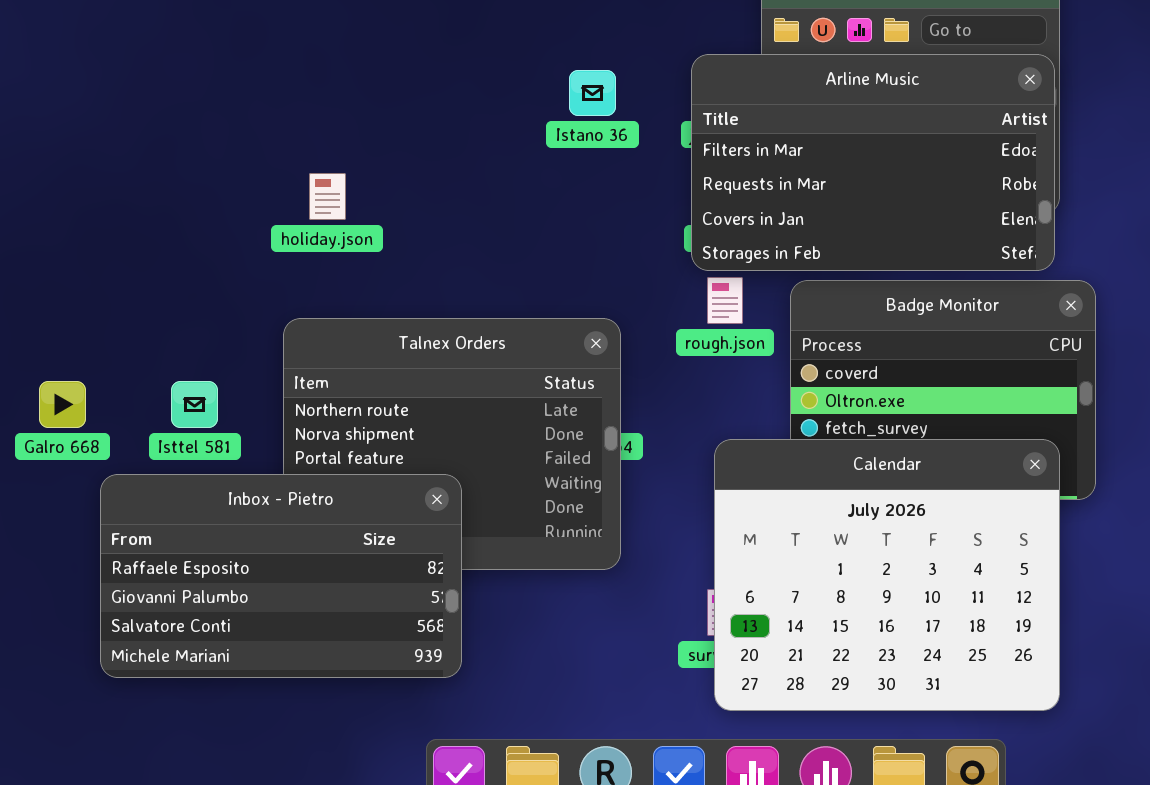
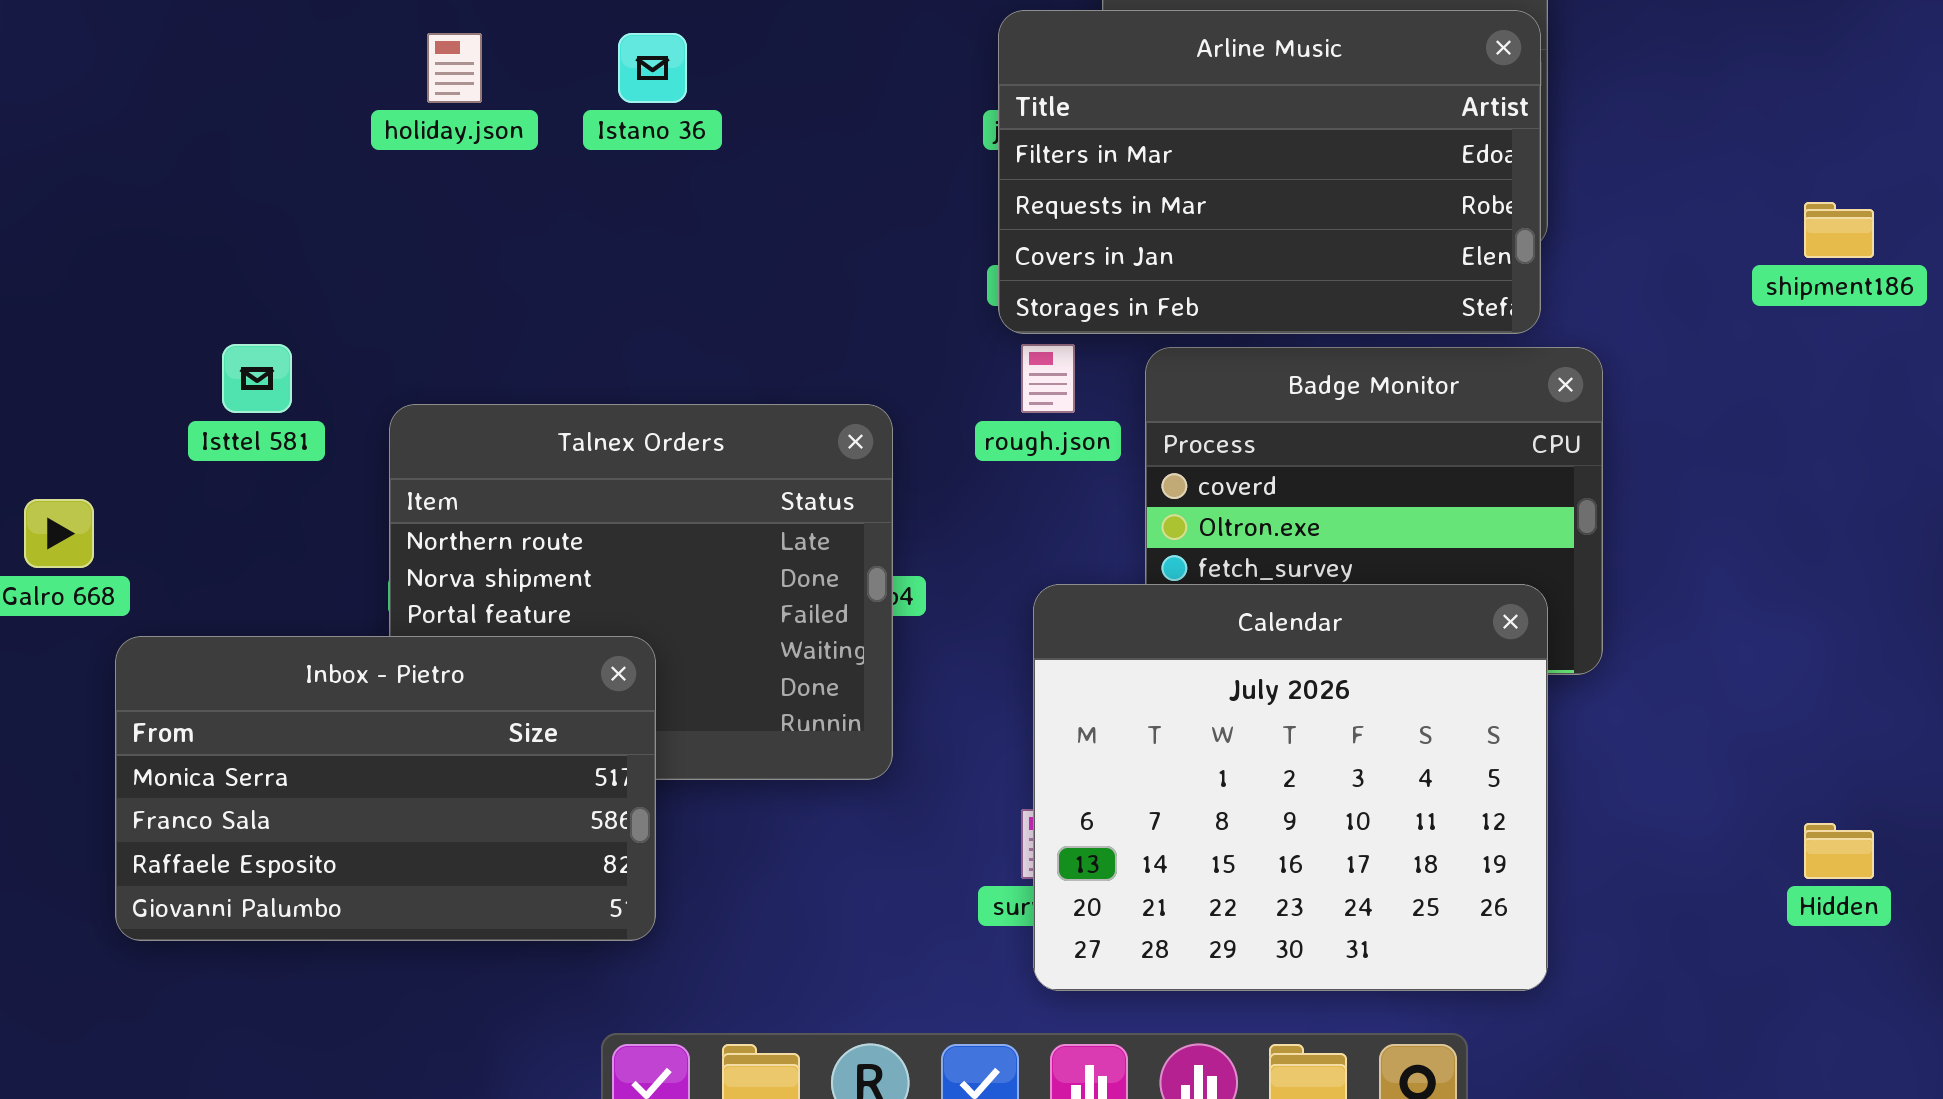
Istano 36: [569,70,616,116] -> [618,33,687,103], moved
holiday.json: [309,173,346,220] -> [427,33,482,103], moved
Isttel 581: [171,381,218,428] -> [222,344,292,413], moved
Inbox - Pietro: [100,474,462,678] -> [115,636,656,941], scrolled up 2 rows

